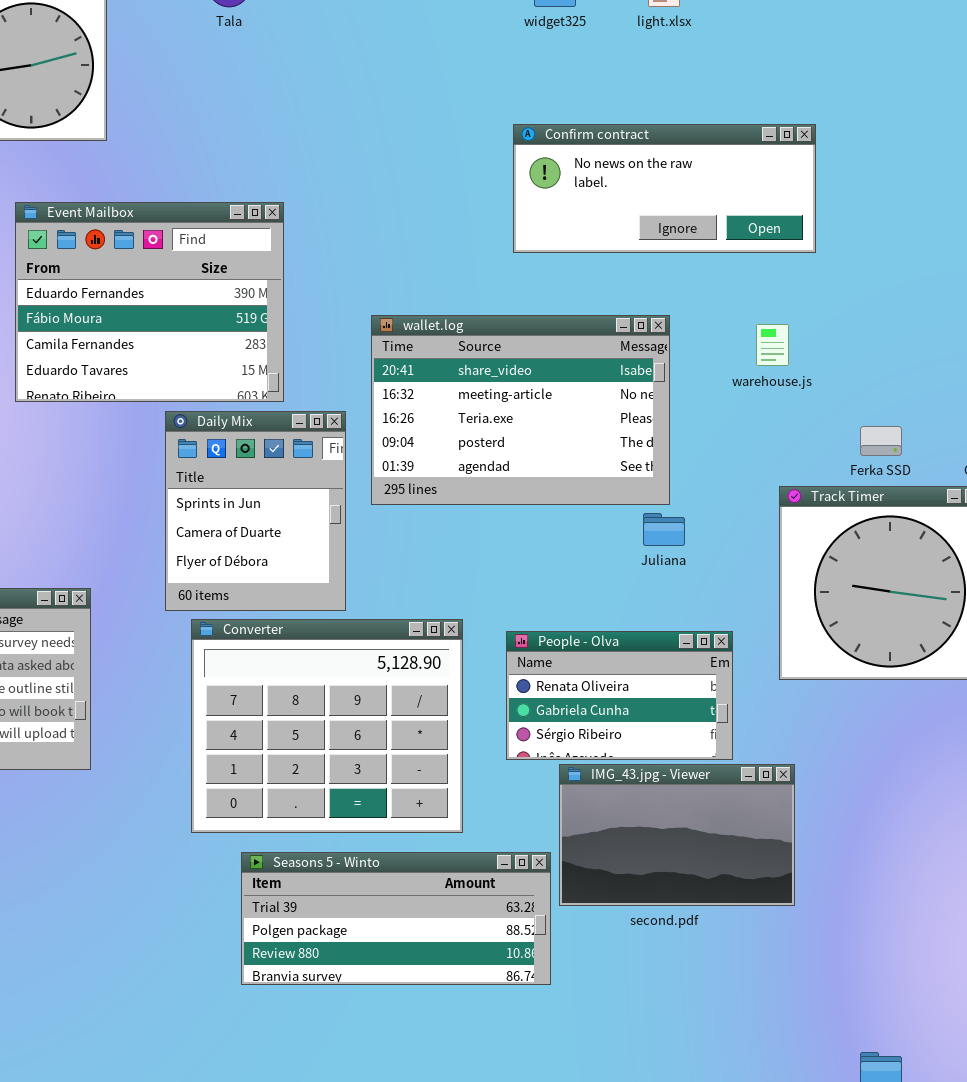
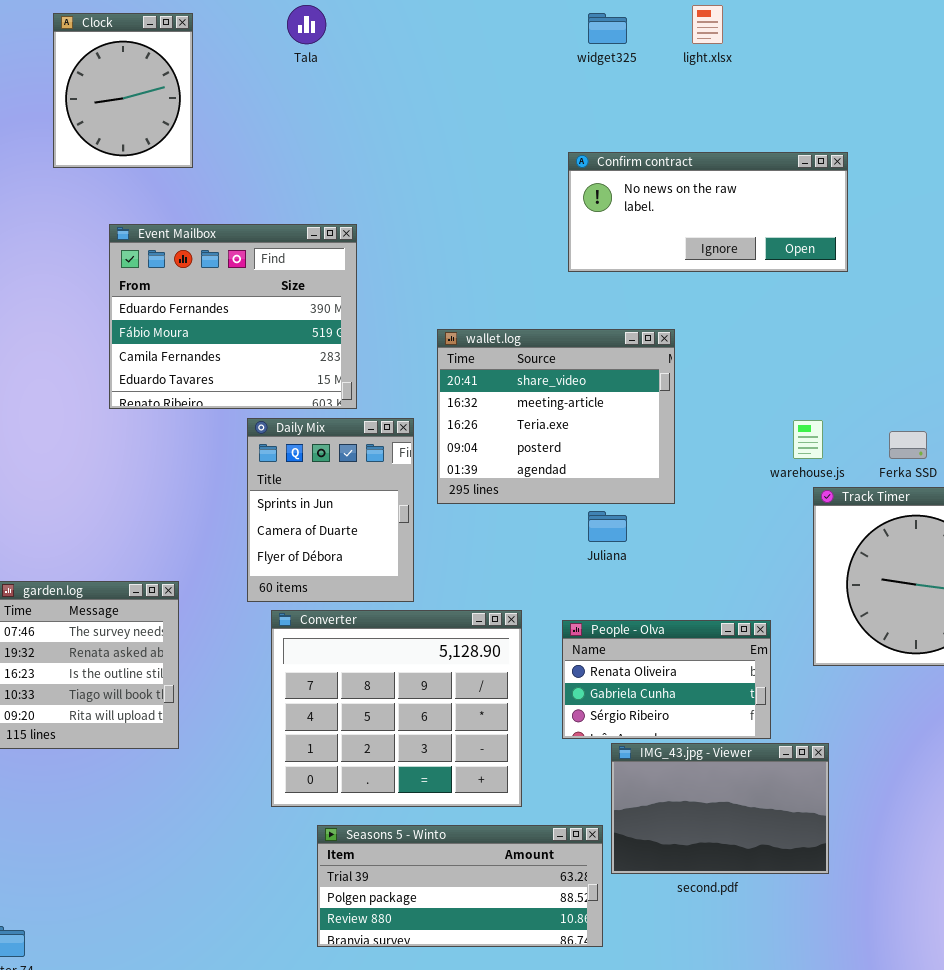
wallet.log: [371,315,670,505] -> [437,329,675,504], resized
warehouse.js: [756,324,789,366] -> [793,420,823,459], moved
Juliana: [643,513,685,546] -> [588,511,627,542], moved

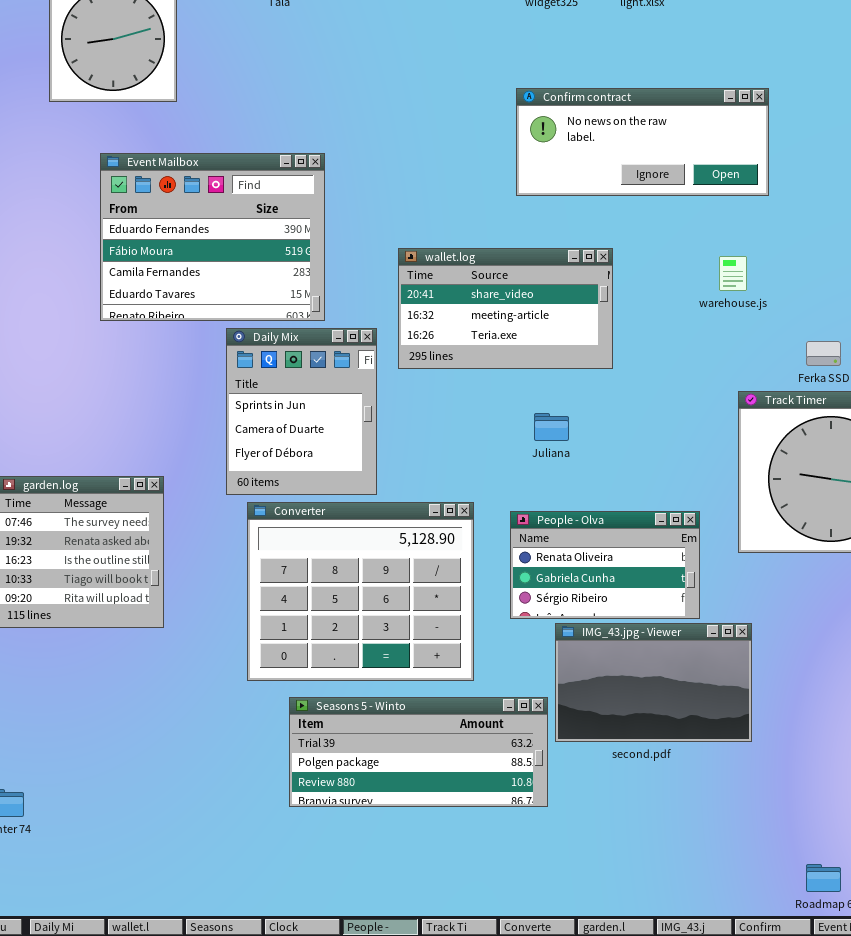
wallet.log: [437,329,675,504] -> [398,248,613,369], resized
warehouse.js: [793,420,823,459] -> [719,256,747,291], moved

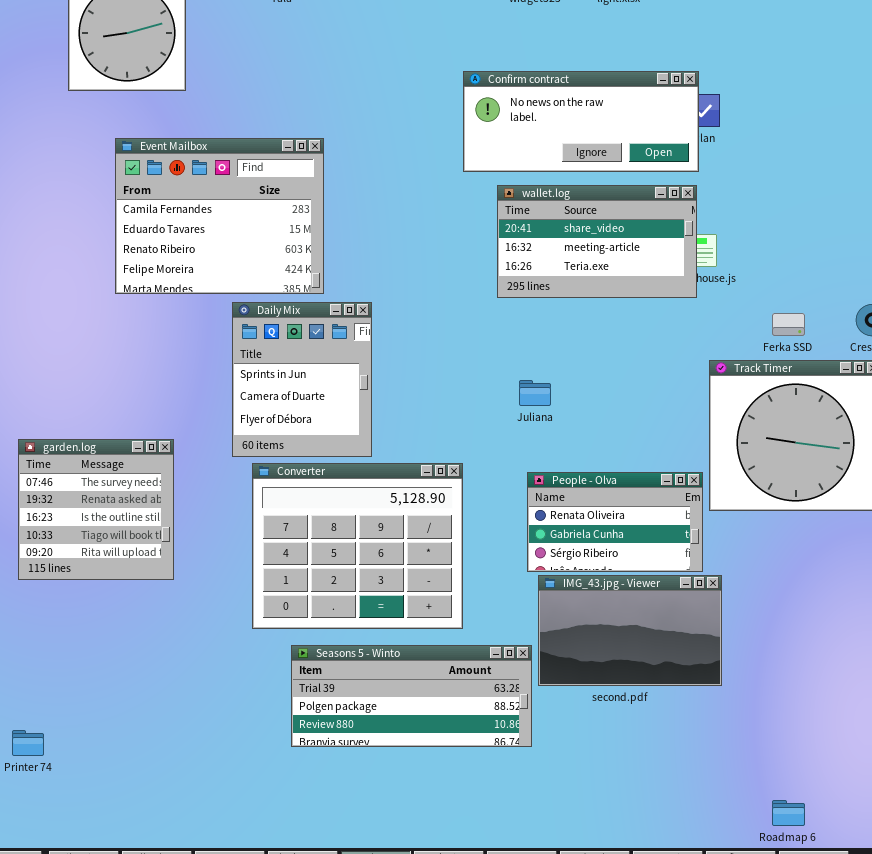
Confirm contract: [516,88,769,196] -> [463,71,699,172], moved
Event Mailbox: [100,153,325,321] -> [115,138,324,294], scrolled down 2 rows
wallet.log: [398,248,613,369] -> [497,185,697,298], moved
People - Olva: [510,511,700,619] -> [527,472,703,572], moved

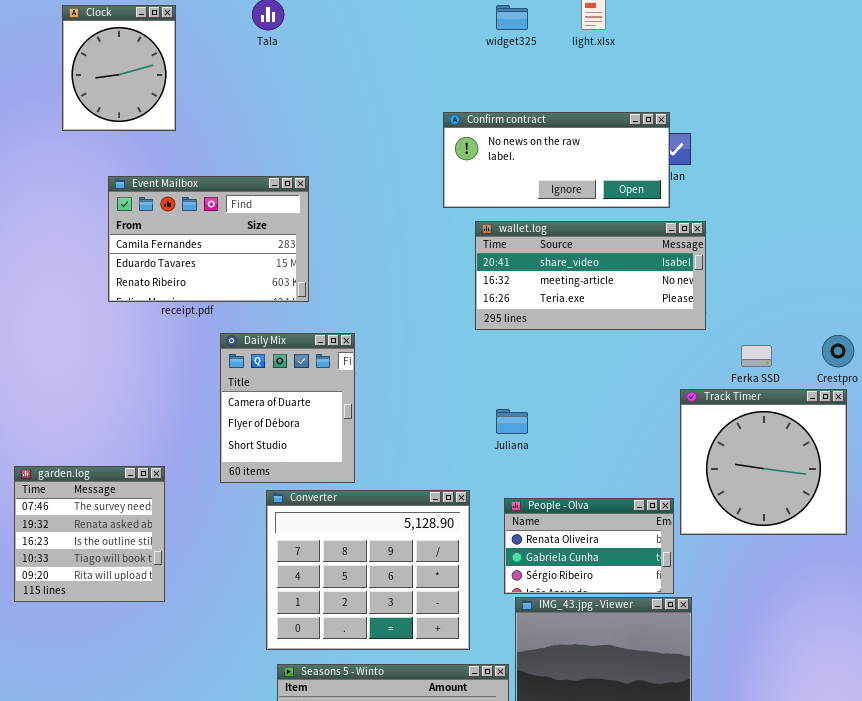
Event Mailbox: [115,138,324,294] -> [108,176,309,302], resized
wallet.log: [497,185,697,298] -> [475,221,706,330], resized
Daily Mix: [232,302,372,457] -> [220,333,355,483], scrolled down 1 row
Converter: [252,463,463,629] -> [266,490,470,650], moved

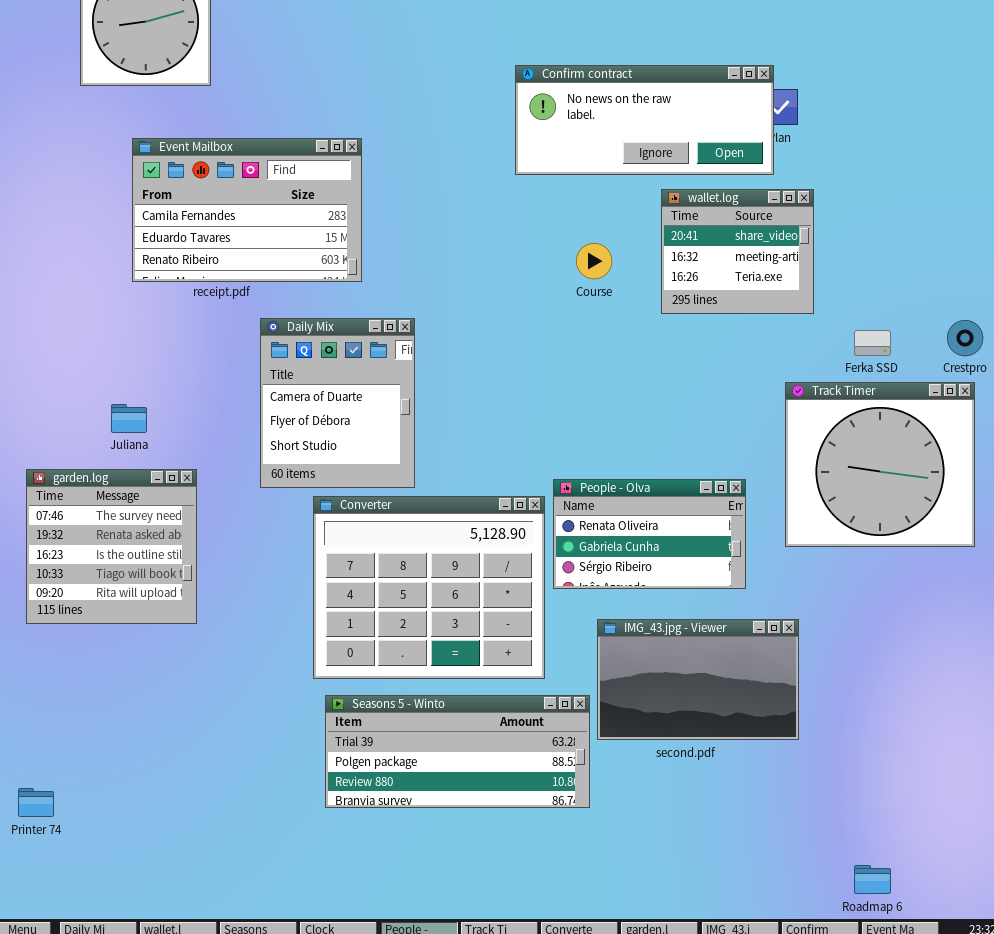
wallet.log: [475,221,706,330] -> [661,189,814,314], resized
Juliana: [496,409,528,434] -> [111,404,147,433], moved
People - Olva: [504,498,674,594] -> [553,479,746,589], moved

